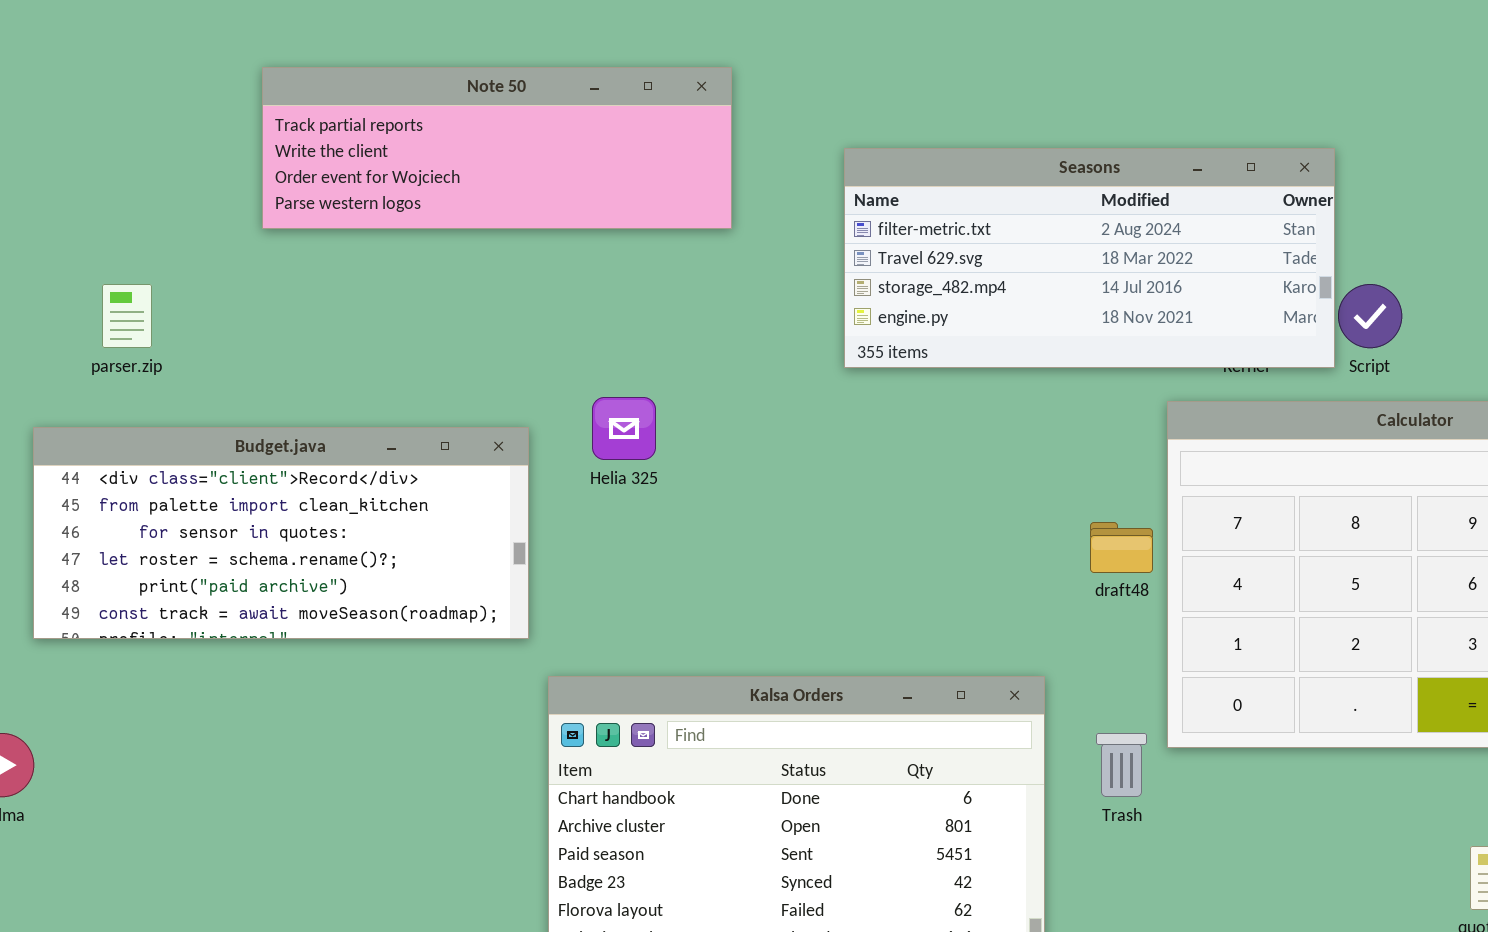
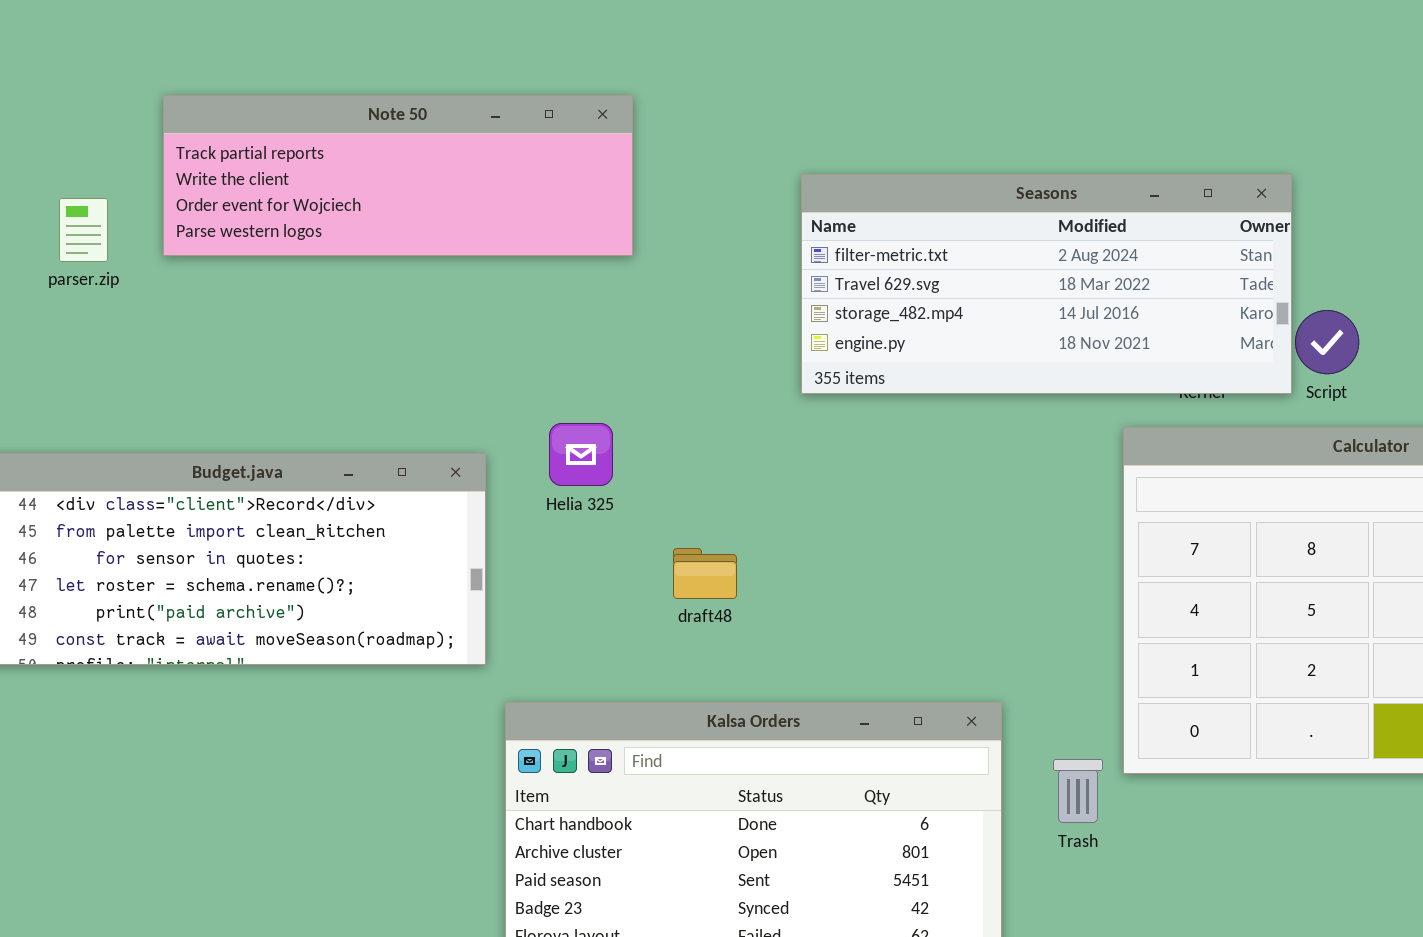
Note 50: [262,67,732,229] -> [163,95,633,256], moved
parser.zip: [102,284,152,348] -> [59,198,108,262], moved
draft48: [1090,522,1153,573] -> [673,548,737,599], moved

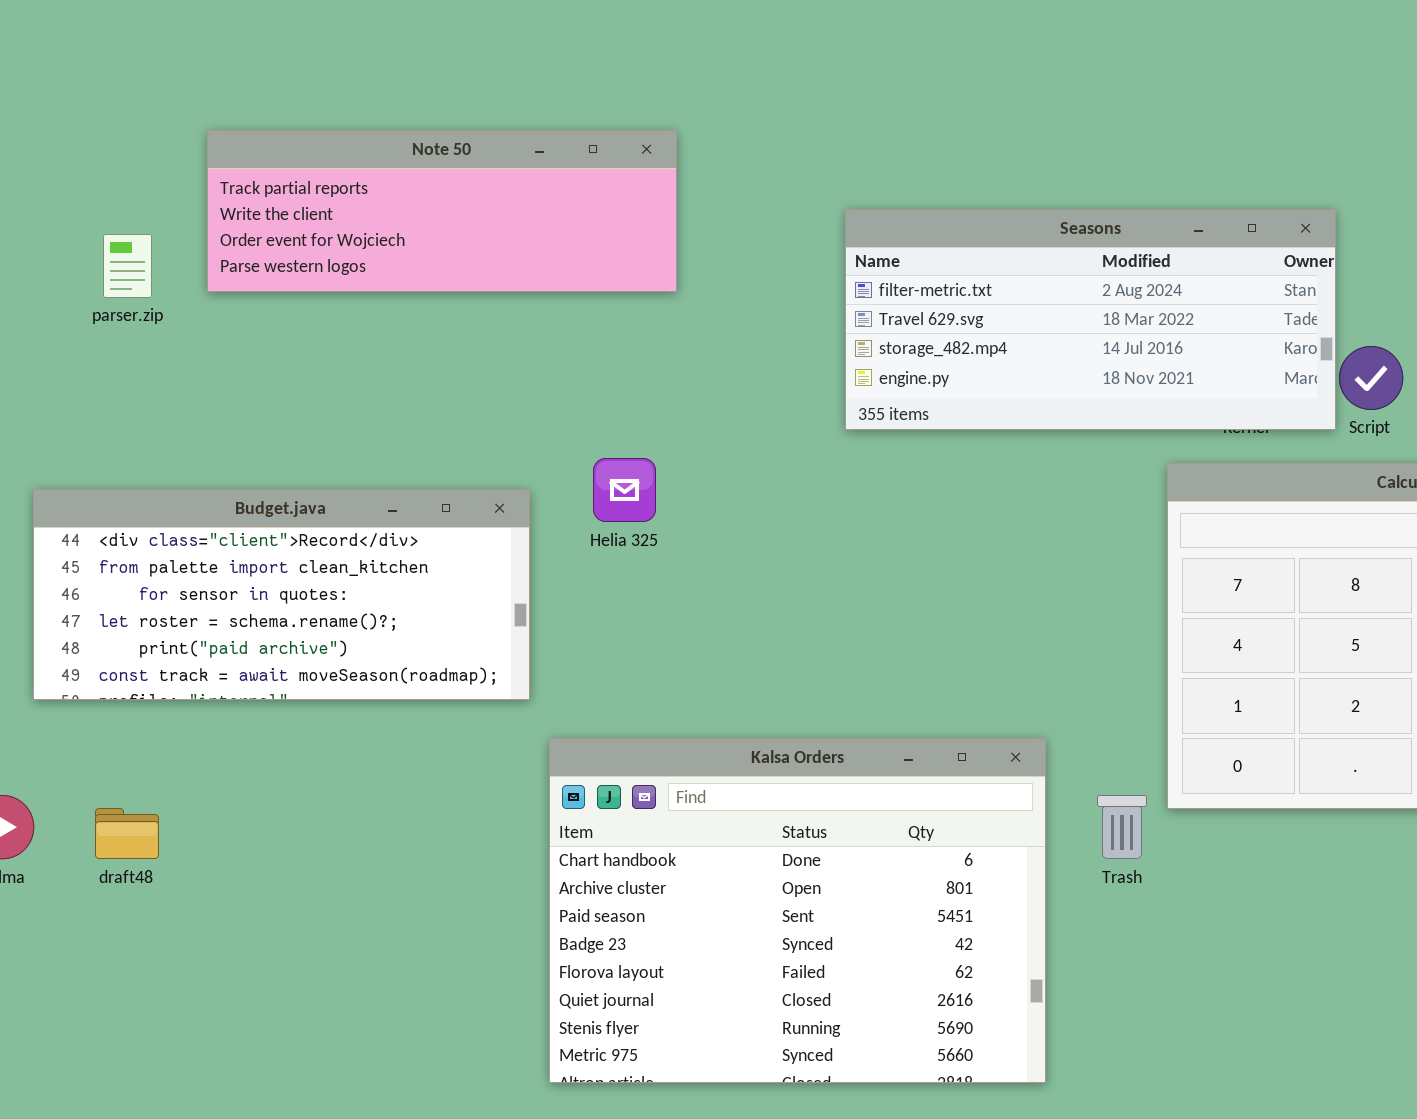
draft48: [673,548,737,599] -> [95,808,159,859], moved

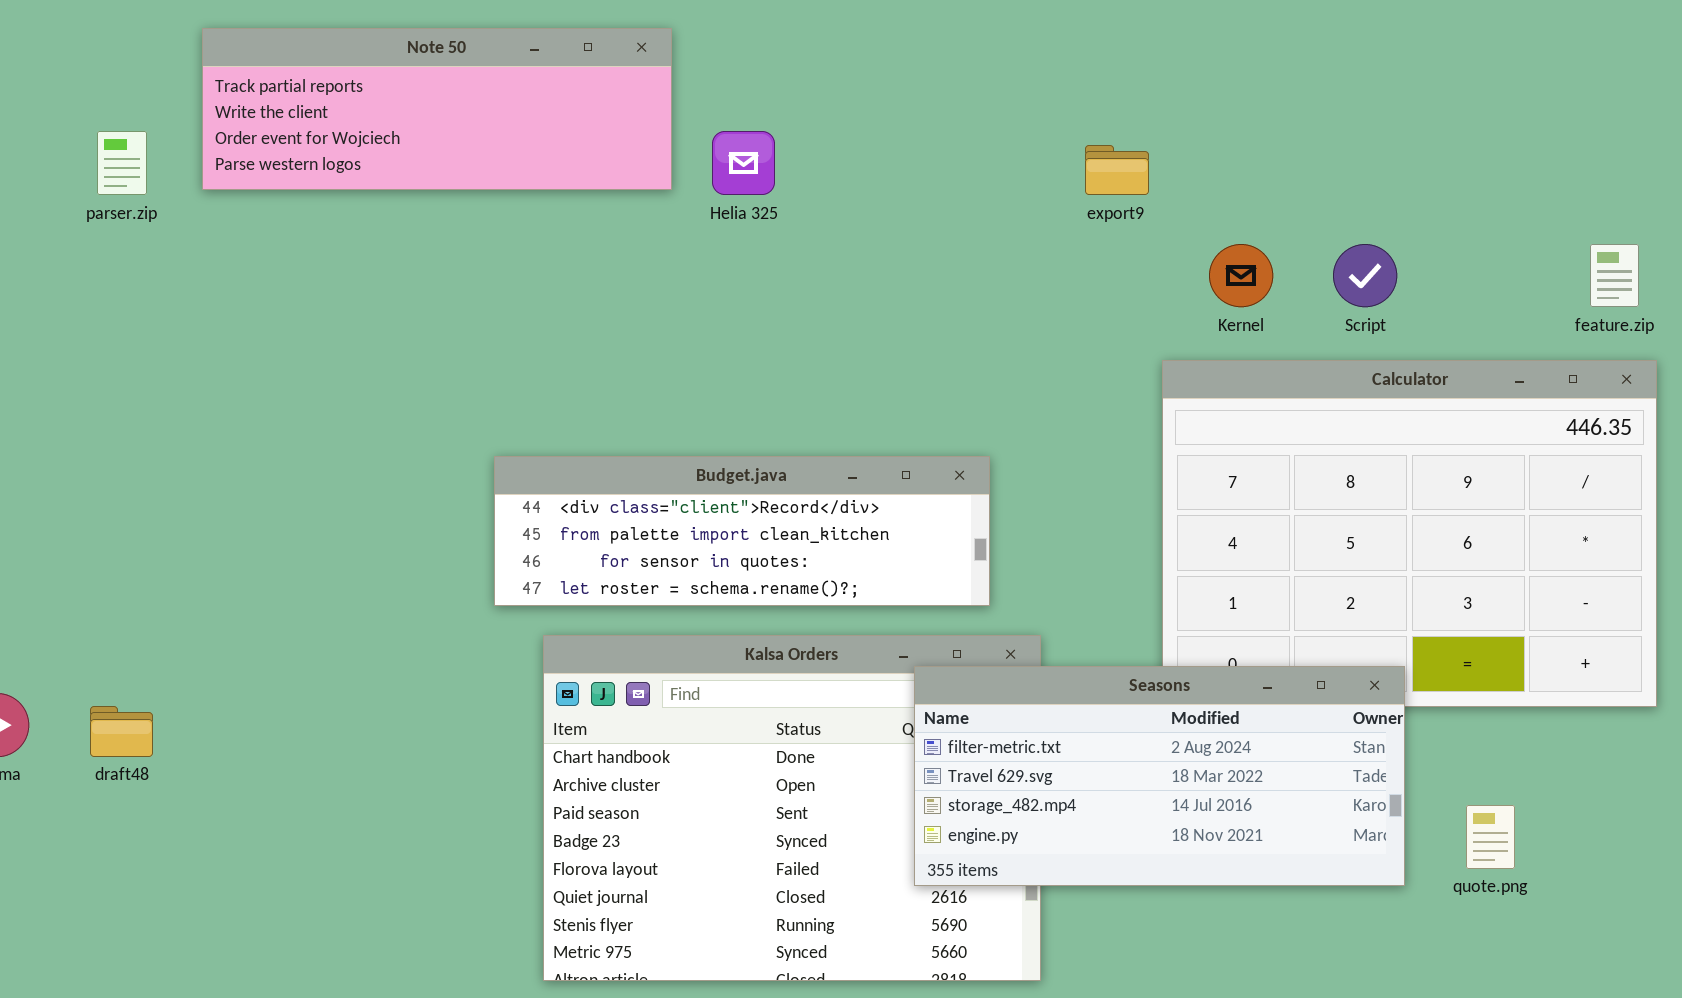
Seasons: [845,209,1336,430] -> [914,666,1405,886], moved
Helia 325: [593,458,656,522] -> [712,131,775,195], moved
Budget.java: [33,489,530,700] -> [494,456,990,606], moved, resized

